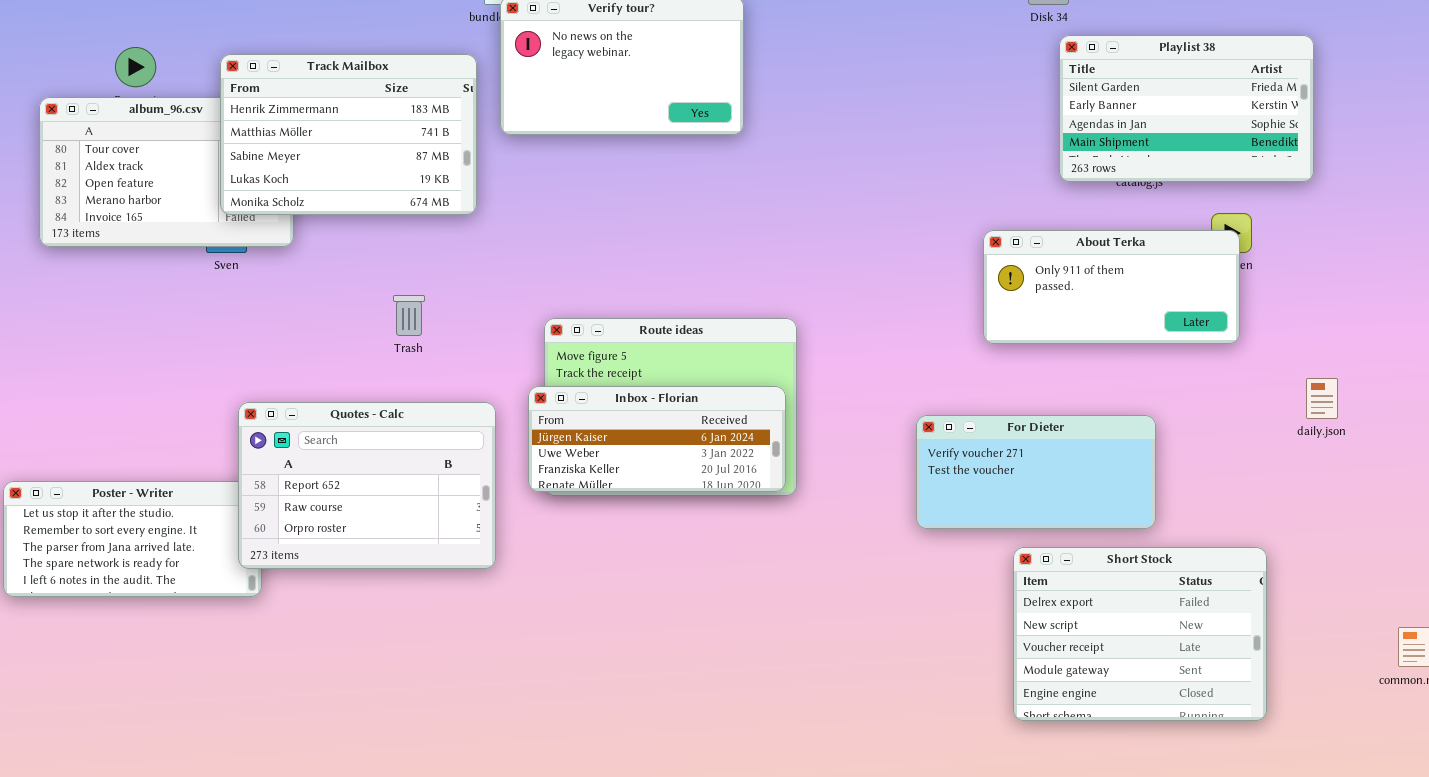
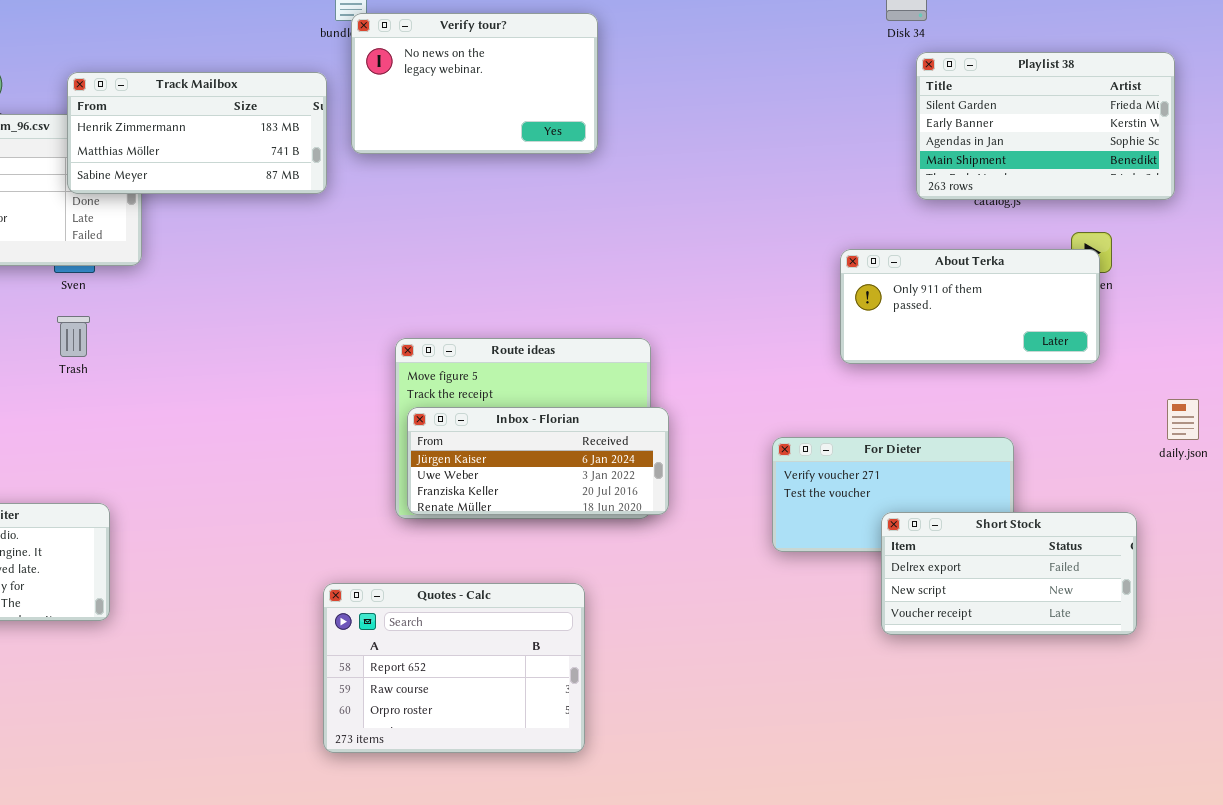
Track Mailbox: [220,54,477,215] -> [67,72,327,194], resized
Trash: [393,295,425,336] -> [57,316,90,357], moved
Inbox - Florian: [528,386,786,492] -> [407,407,669,515], moved
Quotes - Calc: [238,402,496,569] -> [323,583,585,753], moved
Short Stock: [1013,547,1267,721] -> [881,512,1137,635], moved, resized

